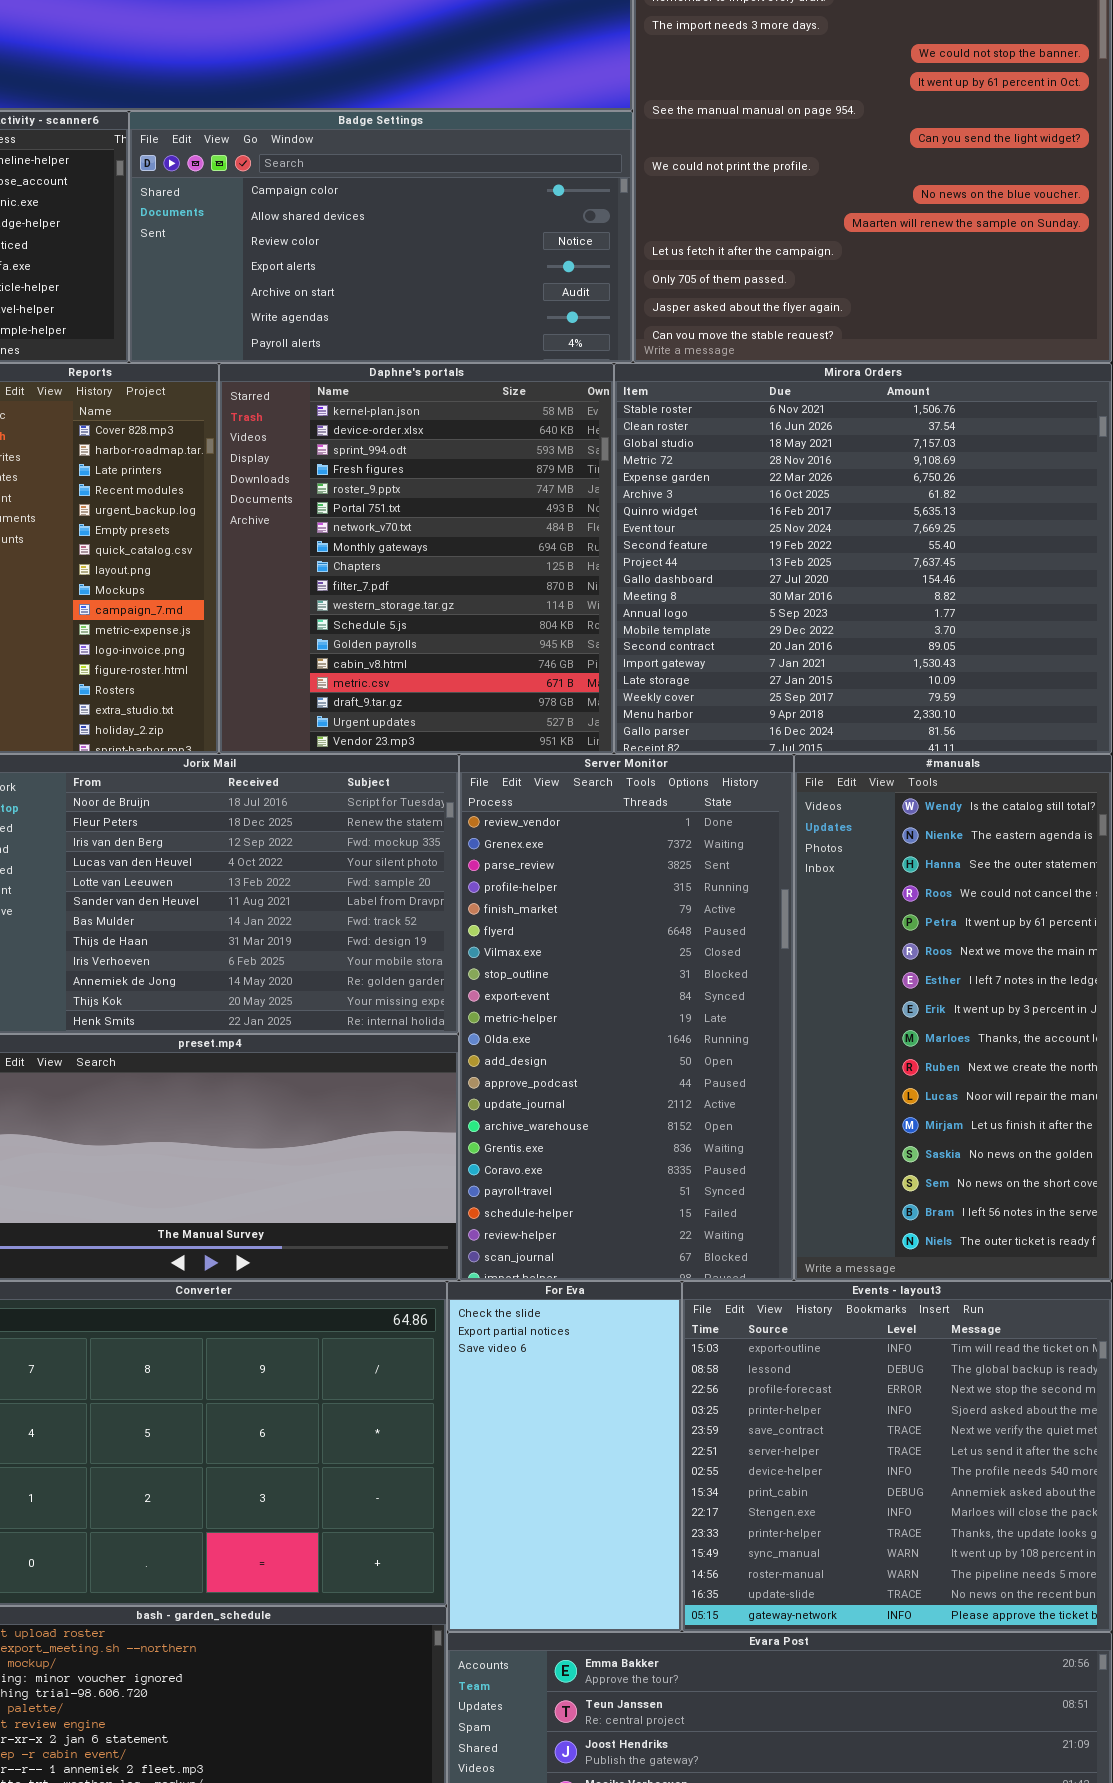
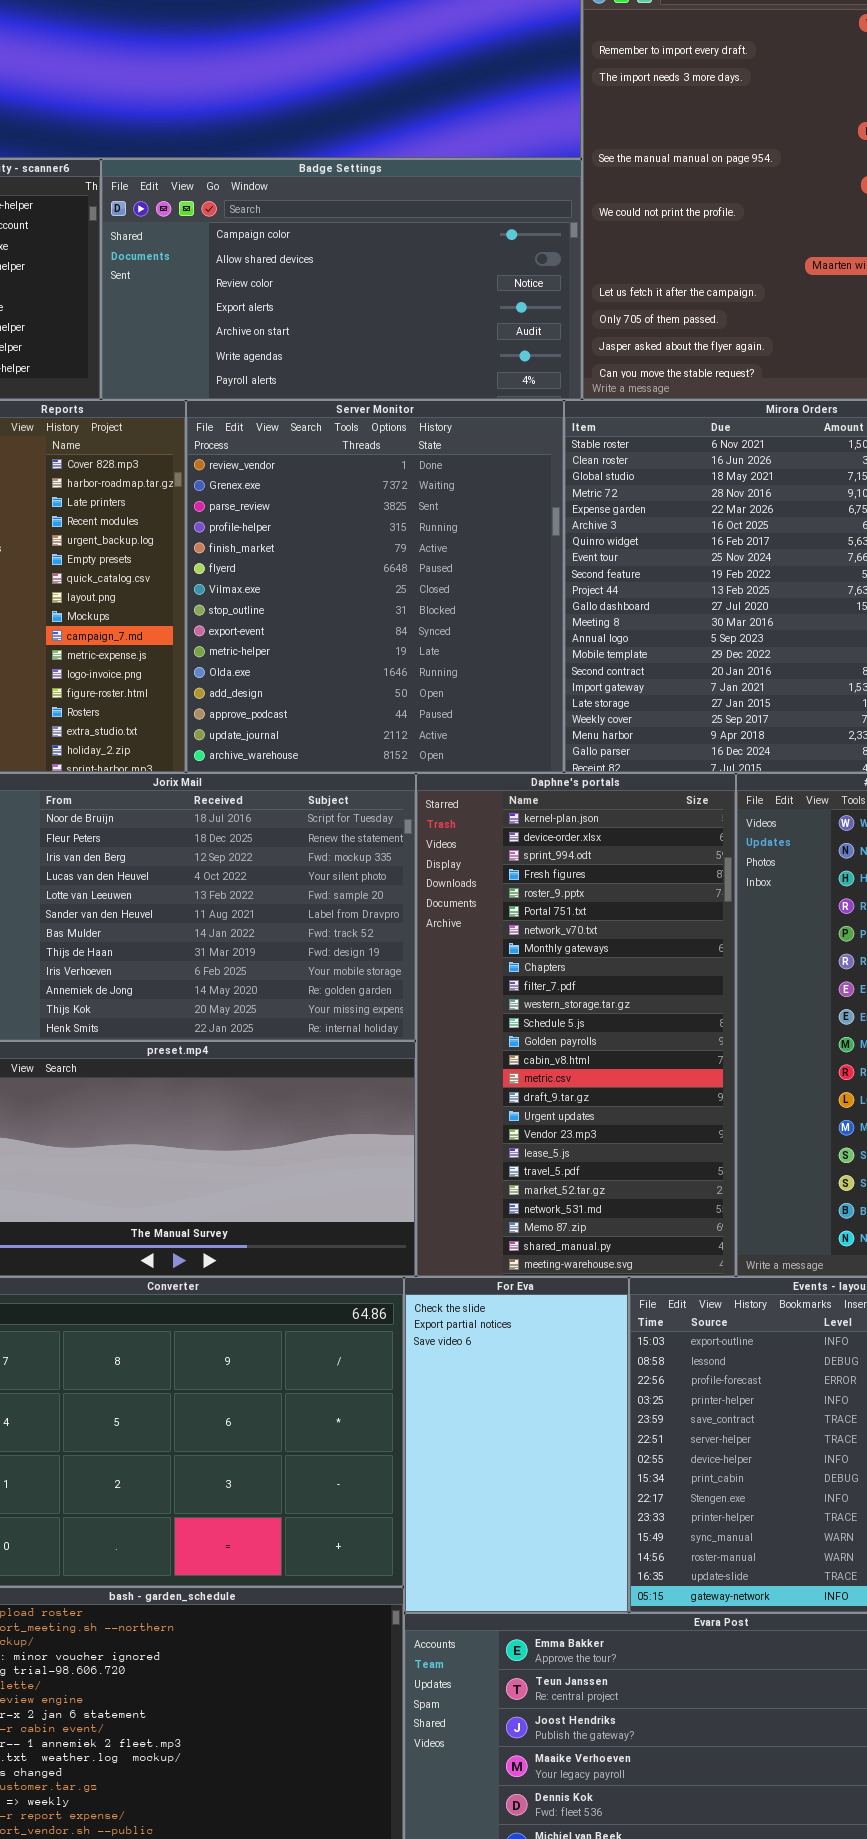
Daphne's portals: [219,363,614,754] -> [416,773,736,1277], moved, resized
Server Monitor: [459,754,794,1281] -> [186,400,564,773], moved, resized

